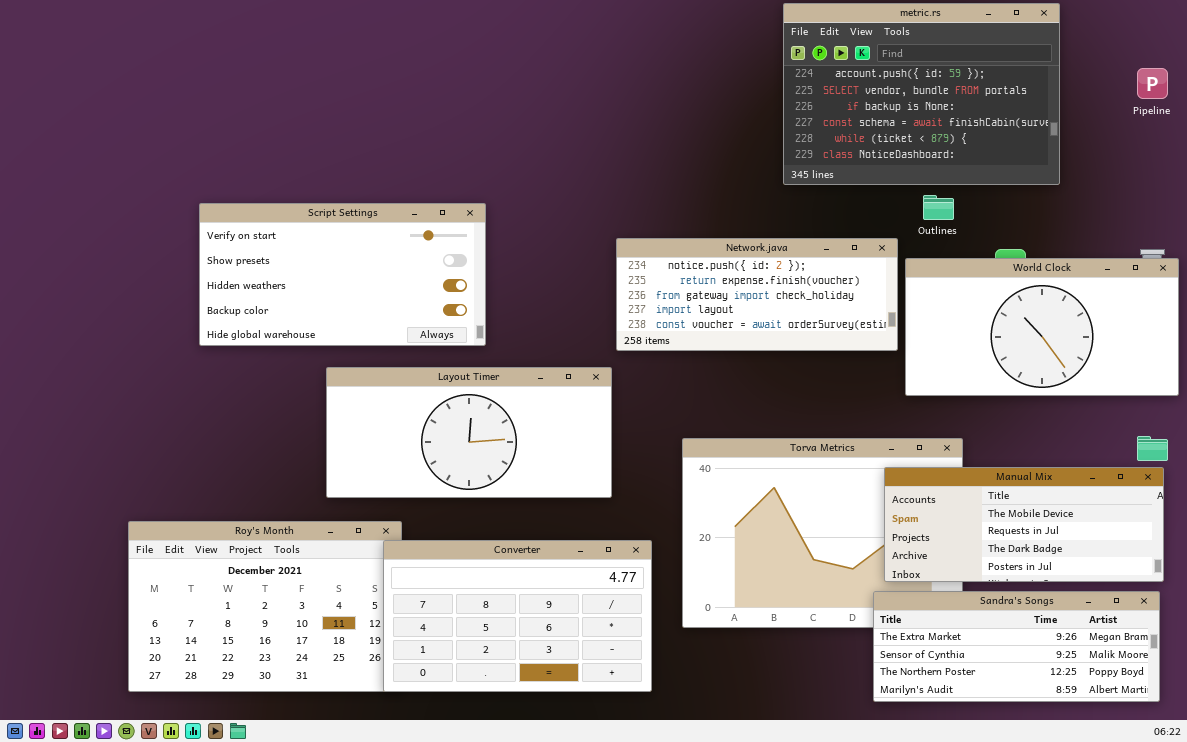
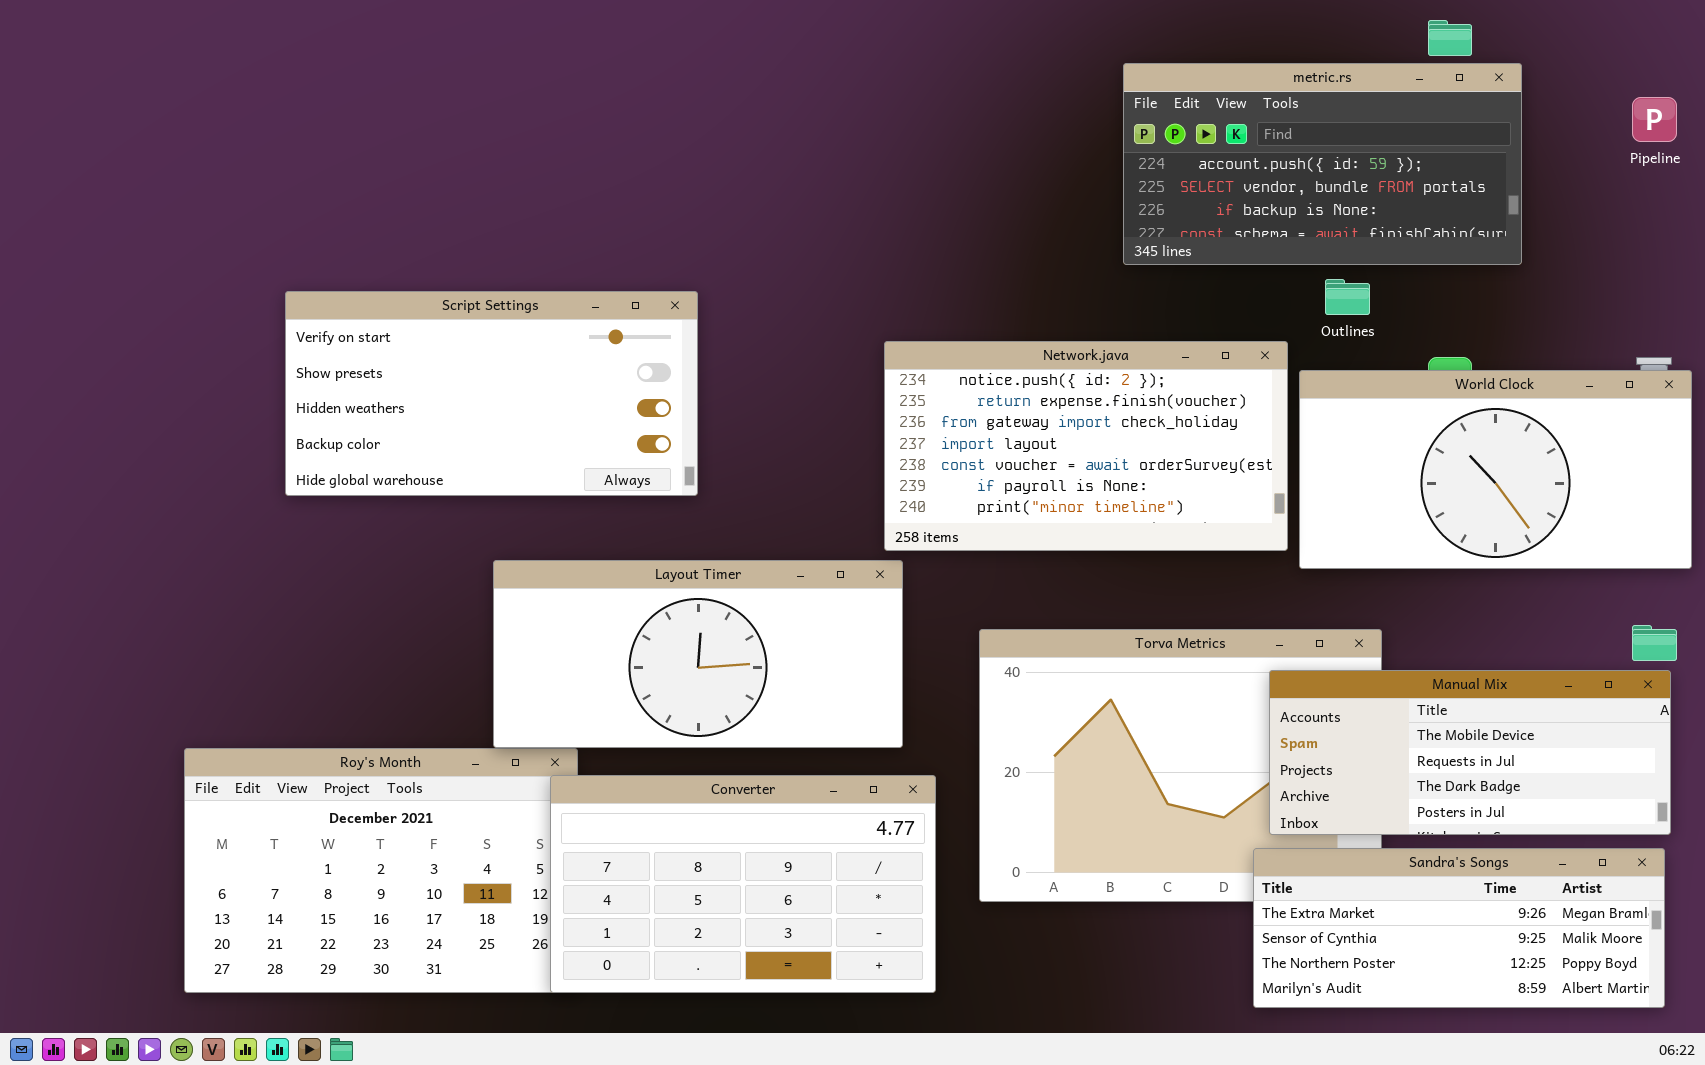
metric.rs: [783,3,1060,185] -> [1123,63,1522,265], resized
Network.java: [616,238,898,351] -> [884,341,1288,551], resized
Layout Timer: [326,367,612,498] -> [493,560,903,748], moved

